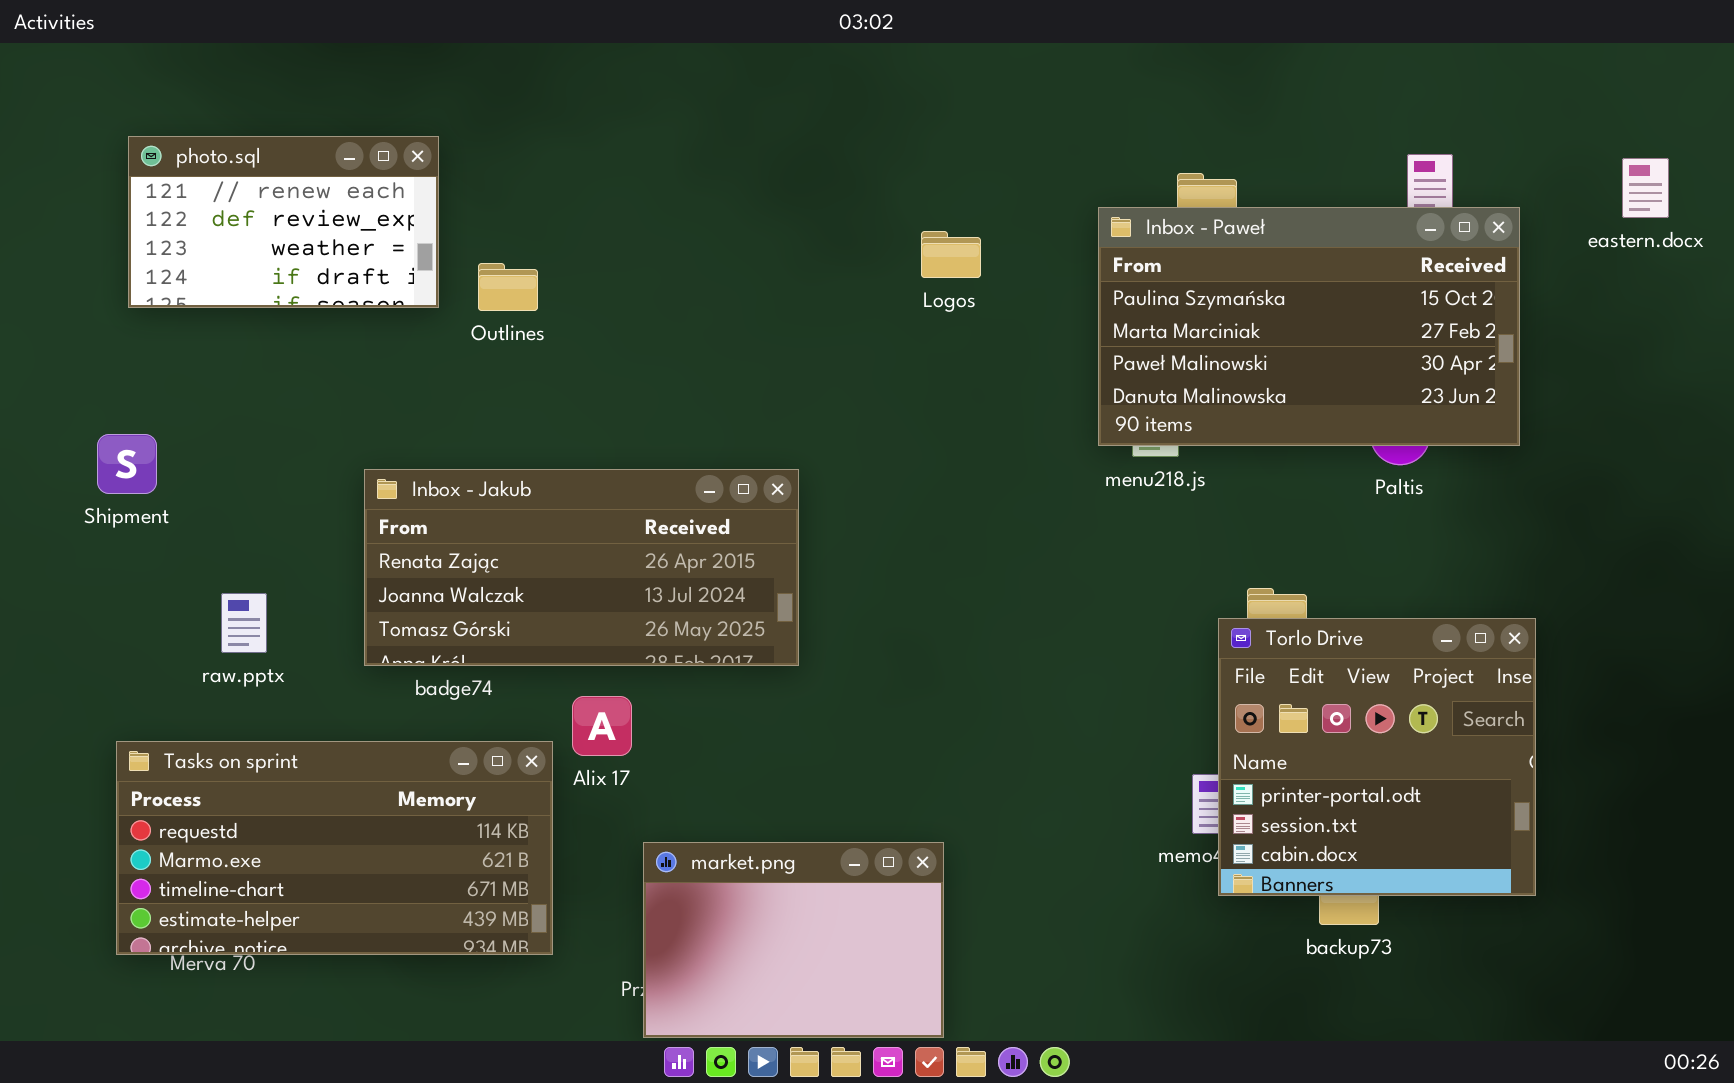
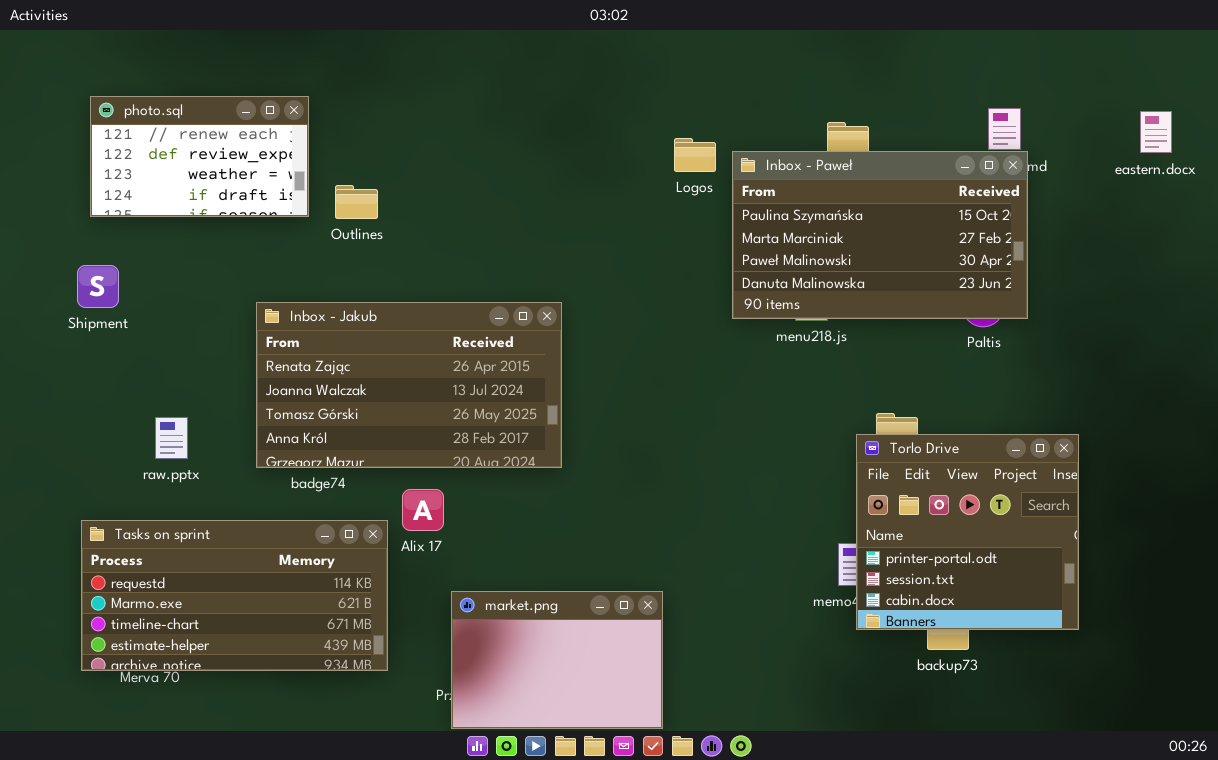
Inbox - Paweł: [1098,207,1520,446] -> [732,151,1028,319], moved
Logos: [921,231,981,278] -> [674,138,716,172], moved
Shipment: [97,434,157,494] -> [77,265,119,308], moved
Inbox - Jakub: [364,469,799,666] -> [256,302,562,468], resized

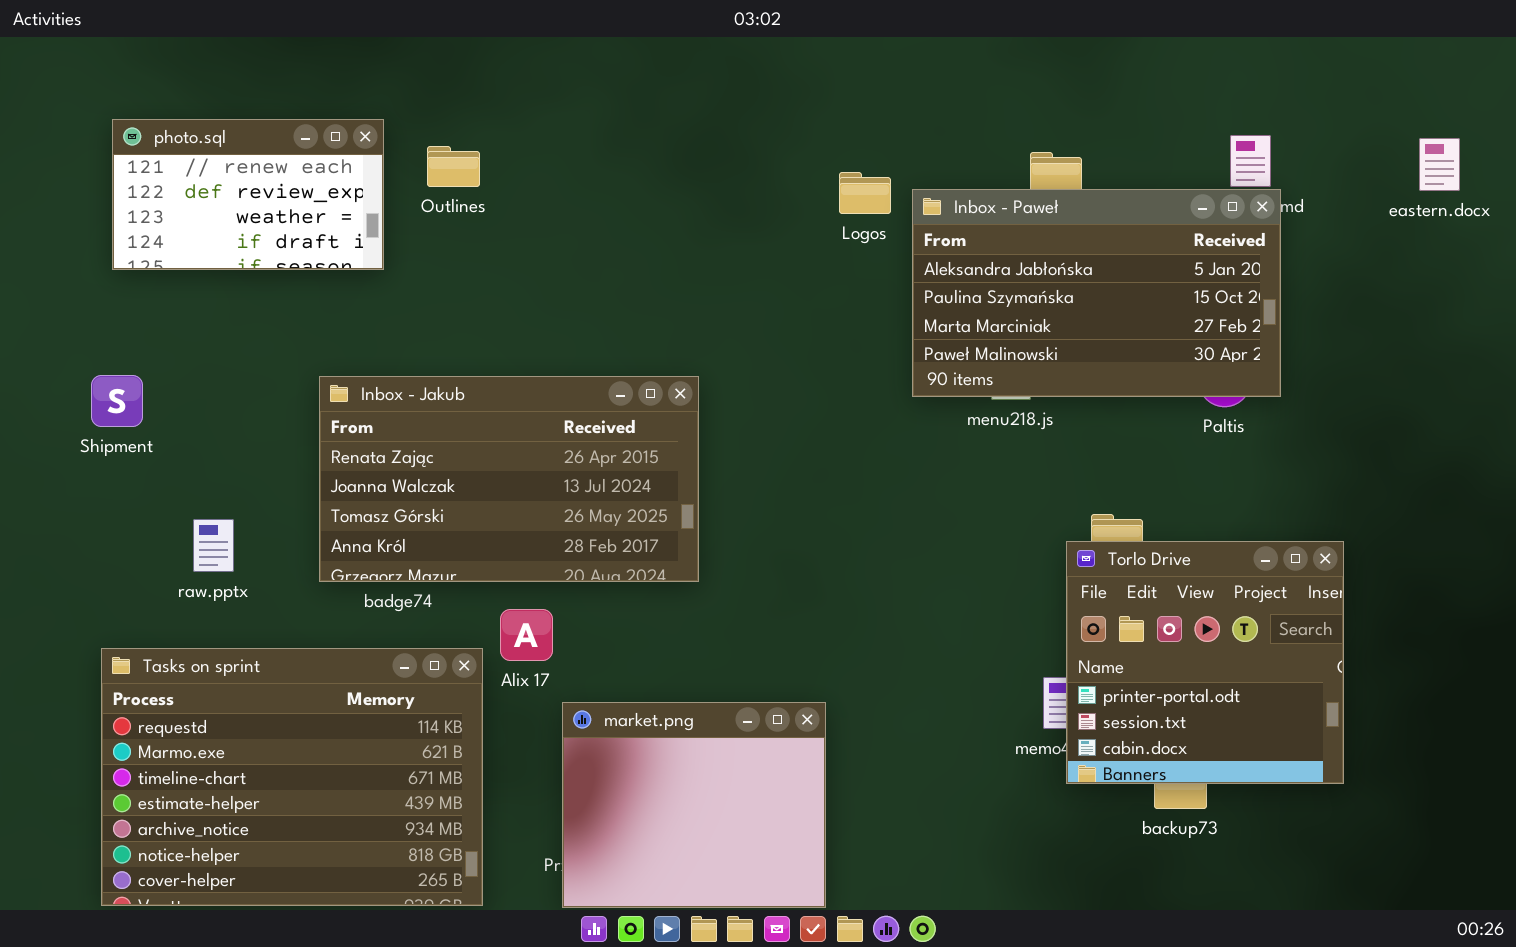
Inbox - Paweł: [732,151,1028,319] -> [912,189,1281,397], scrolled up 1 row
Outlines: [335,185,378,219] -> [427,146,480,187], moved
Shipment: [77,265,119,308] -> [91,375,143,427], moved
Tasks on sprint: [81,520,388,671] -> [101,648,483,906], resized
market.png: [451,591,663,729] -> [562,702,826,908], resized

